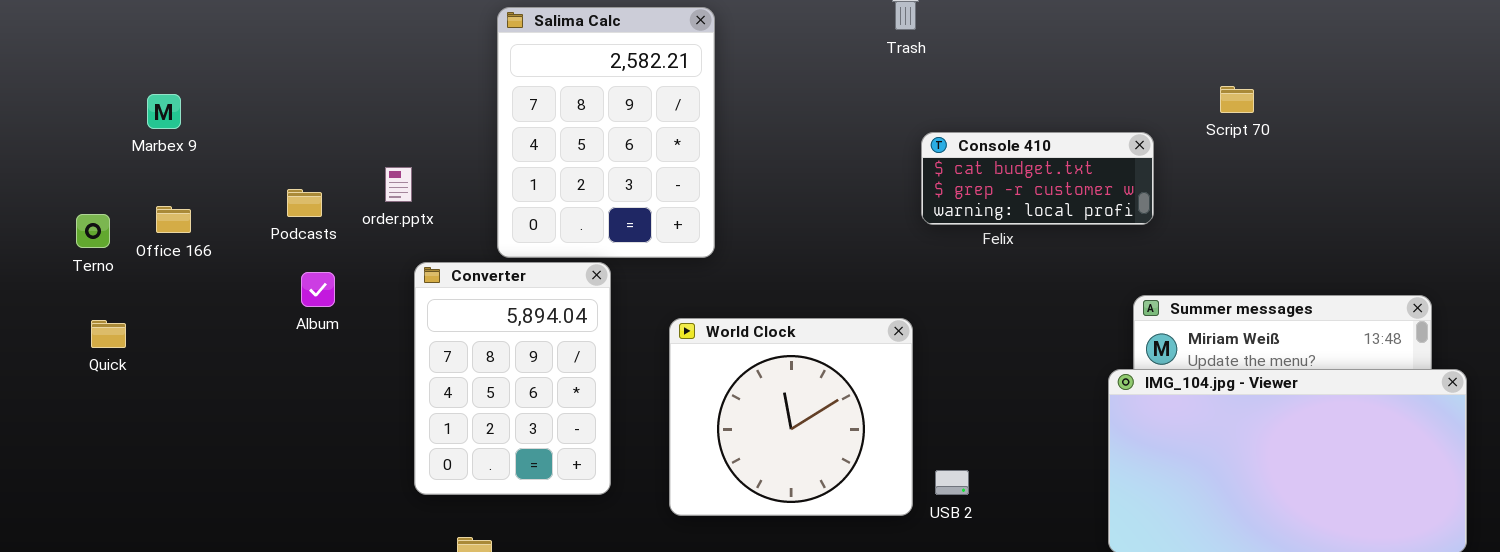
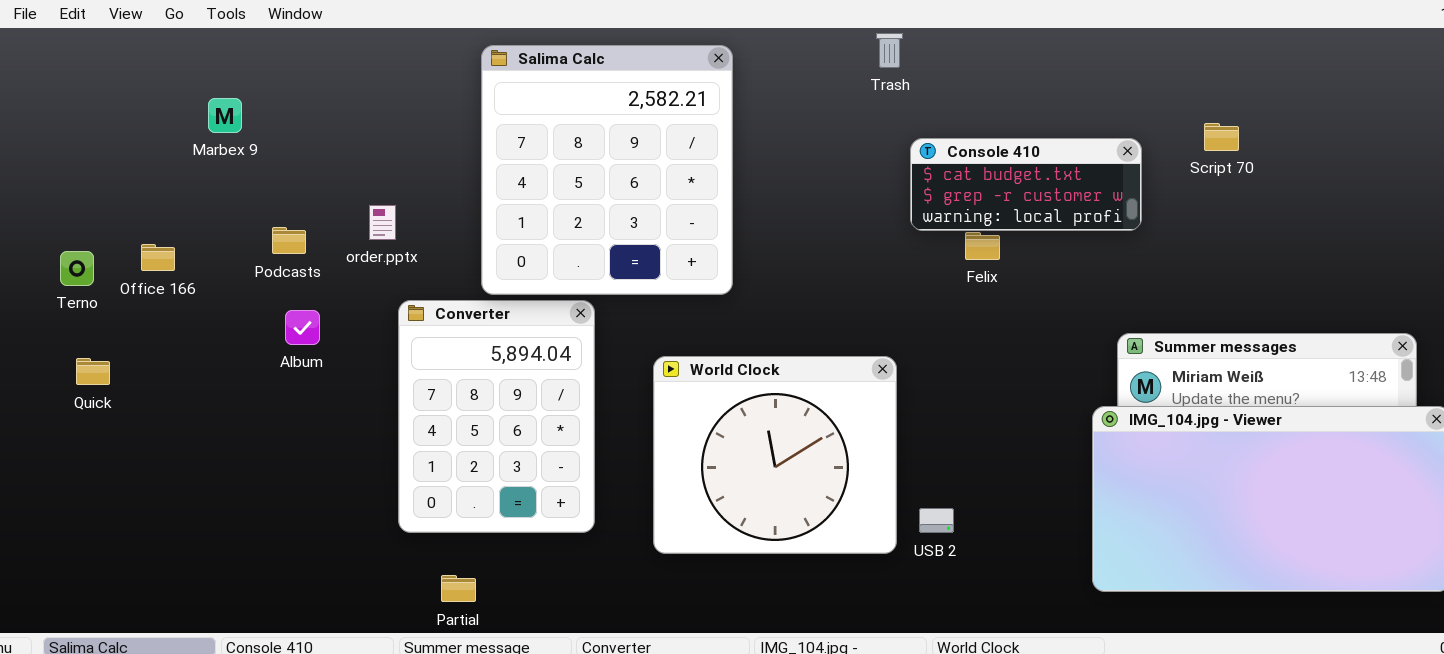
Salima Calc: [497,7,715,258] -> [481,45,733,295], resized
Marbex 9: [147,94,181,129] -> [208,98,242,133], moved
Console 410: [921,132,1154,225] -> [910,138,1142,231], moved

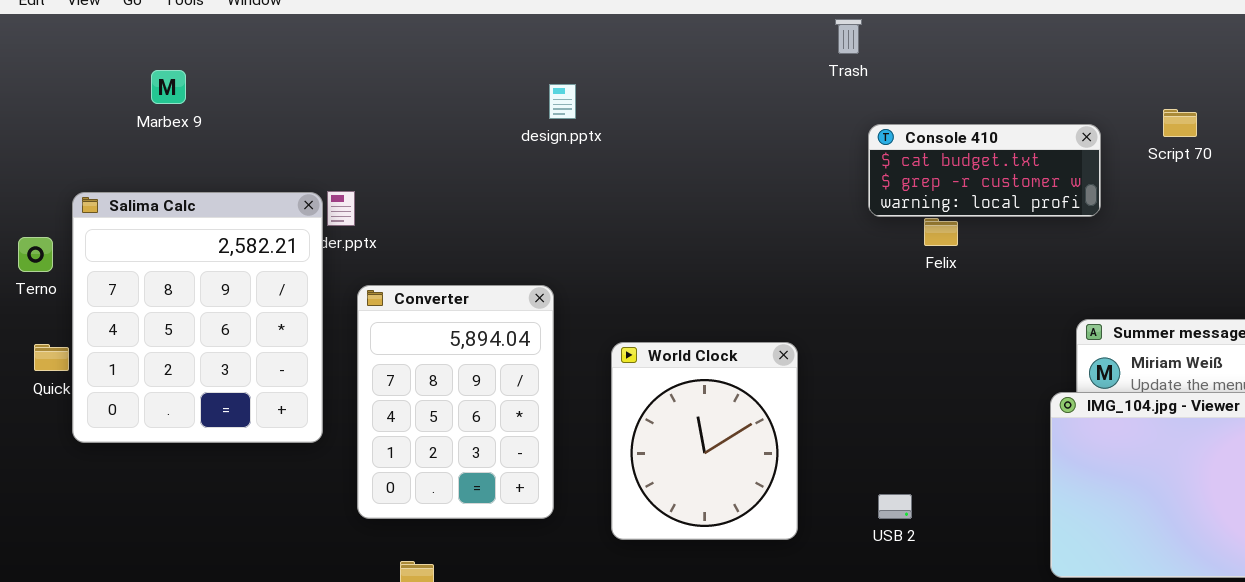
Salima Calc: [481,45,733,295] -> [72,192,323,443], moved
Marbex 9: [208,98,242,133] -> [151,70,186,104], moved
World Clock: [653,356,897,554] -> [611,342,798,540], resized

